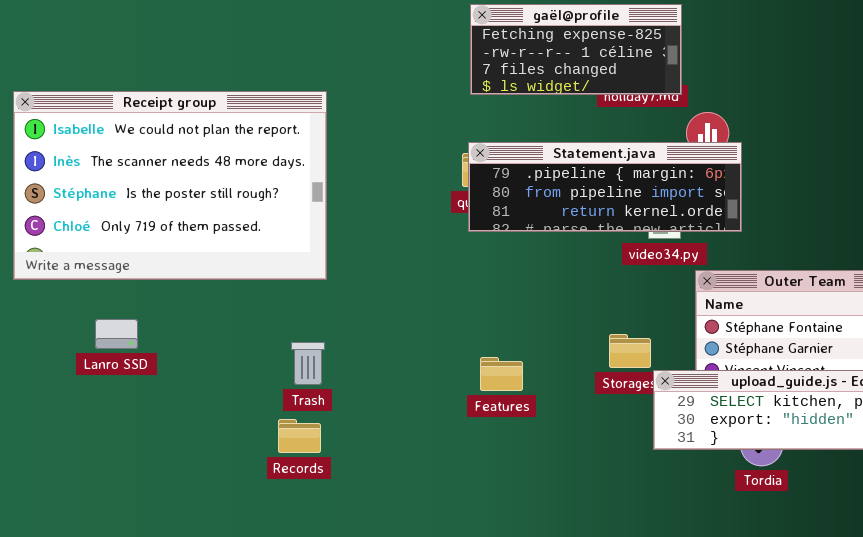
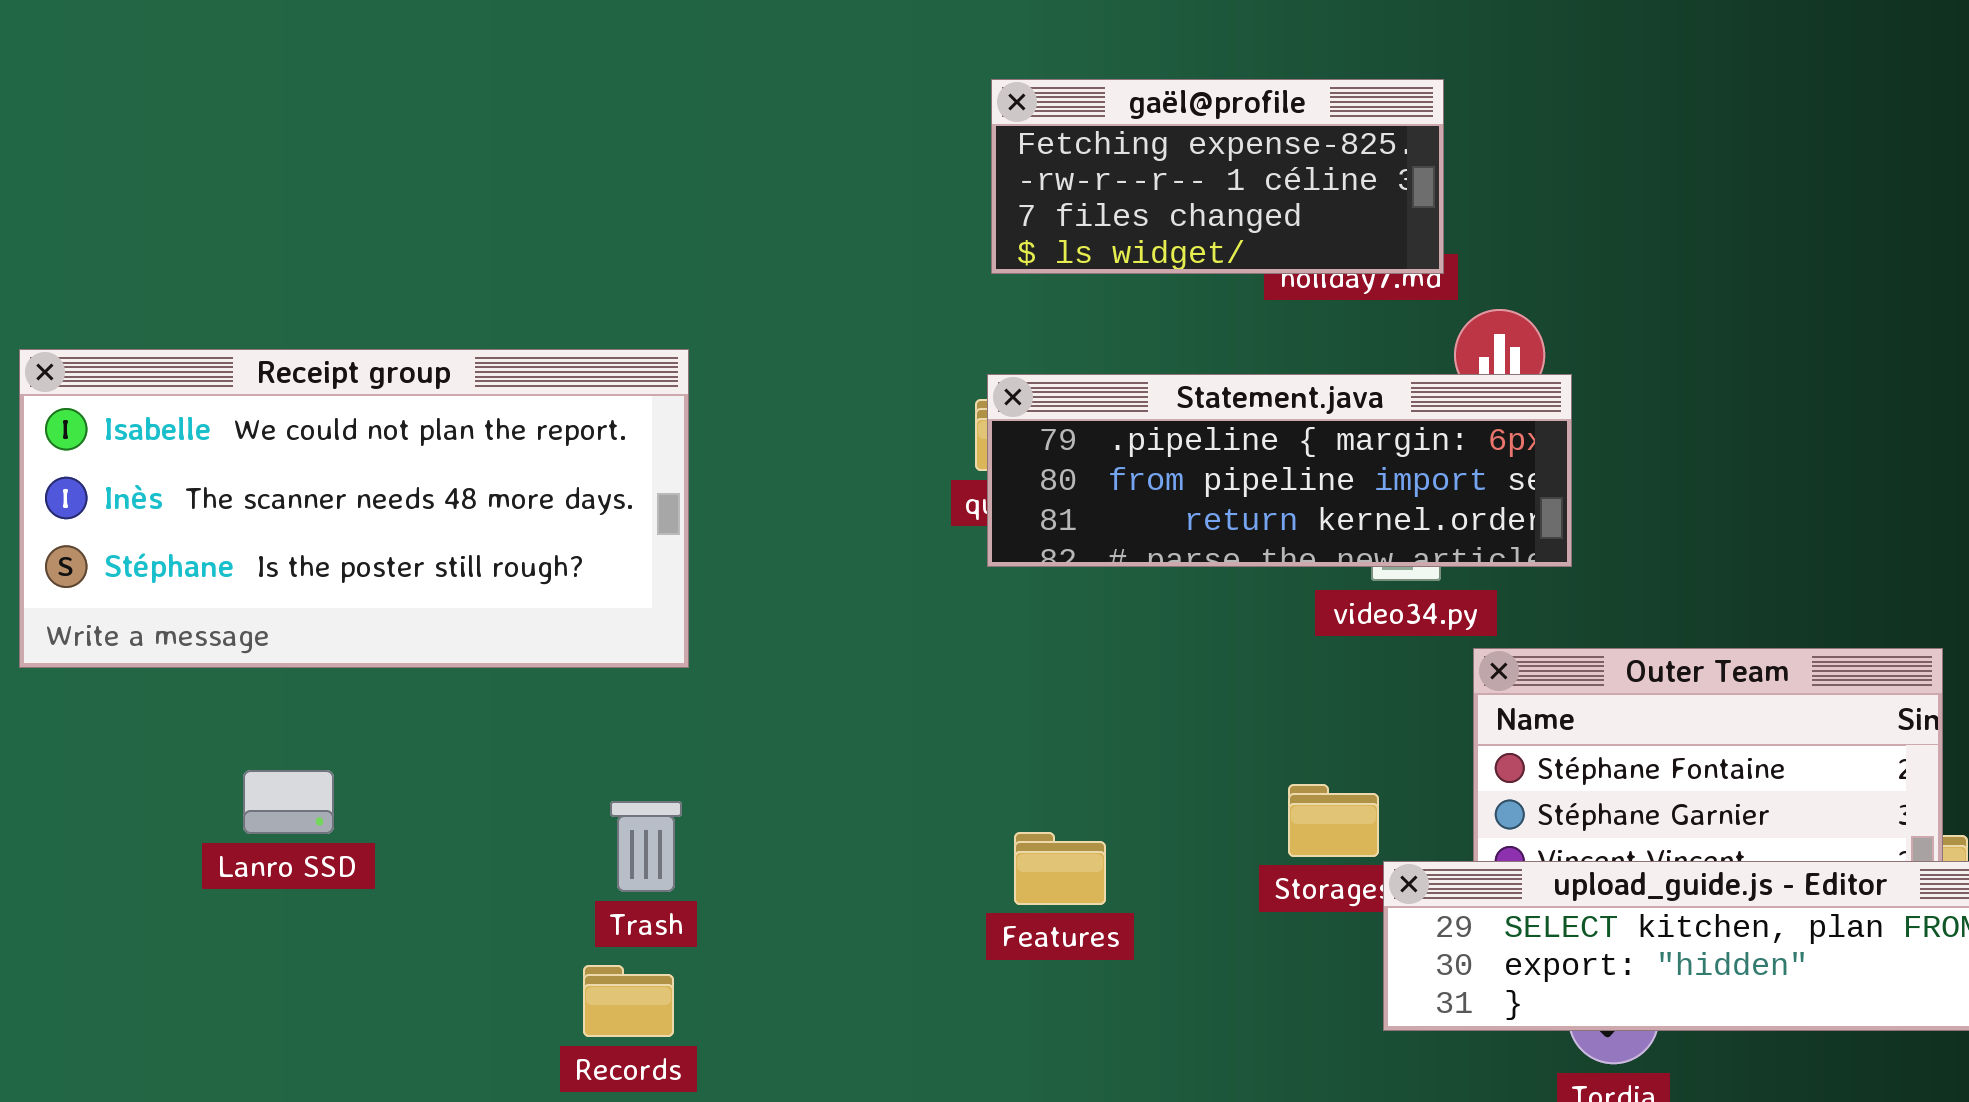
Receipt group: [13,91,327,280] -> [19,349,689,668], resized
Lanro SSD: [95,319,138,349] -> [243,770,334,834], moved

